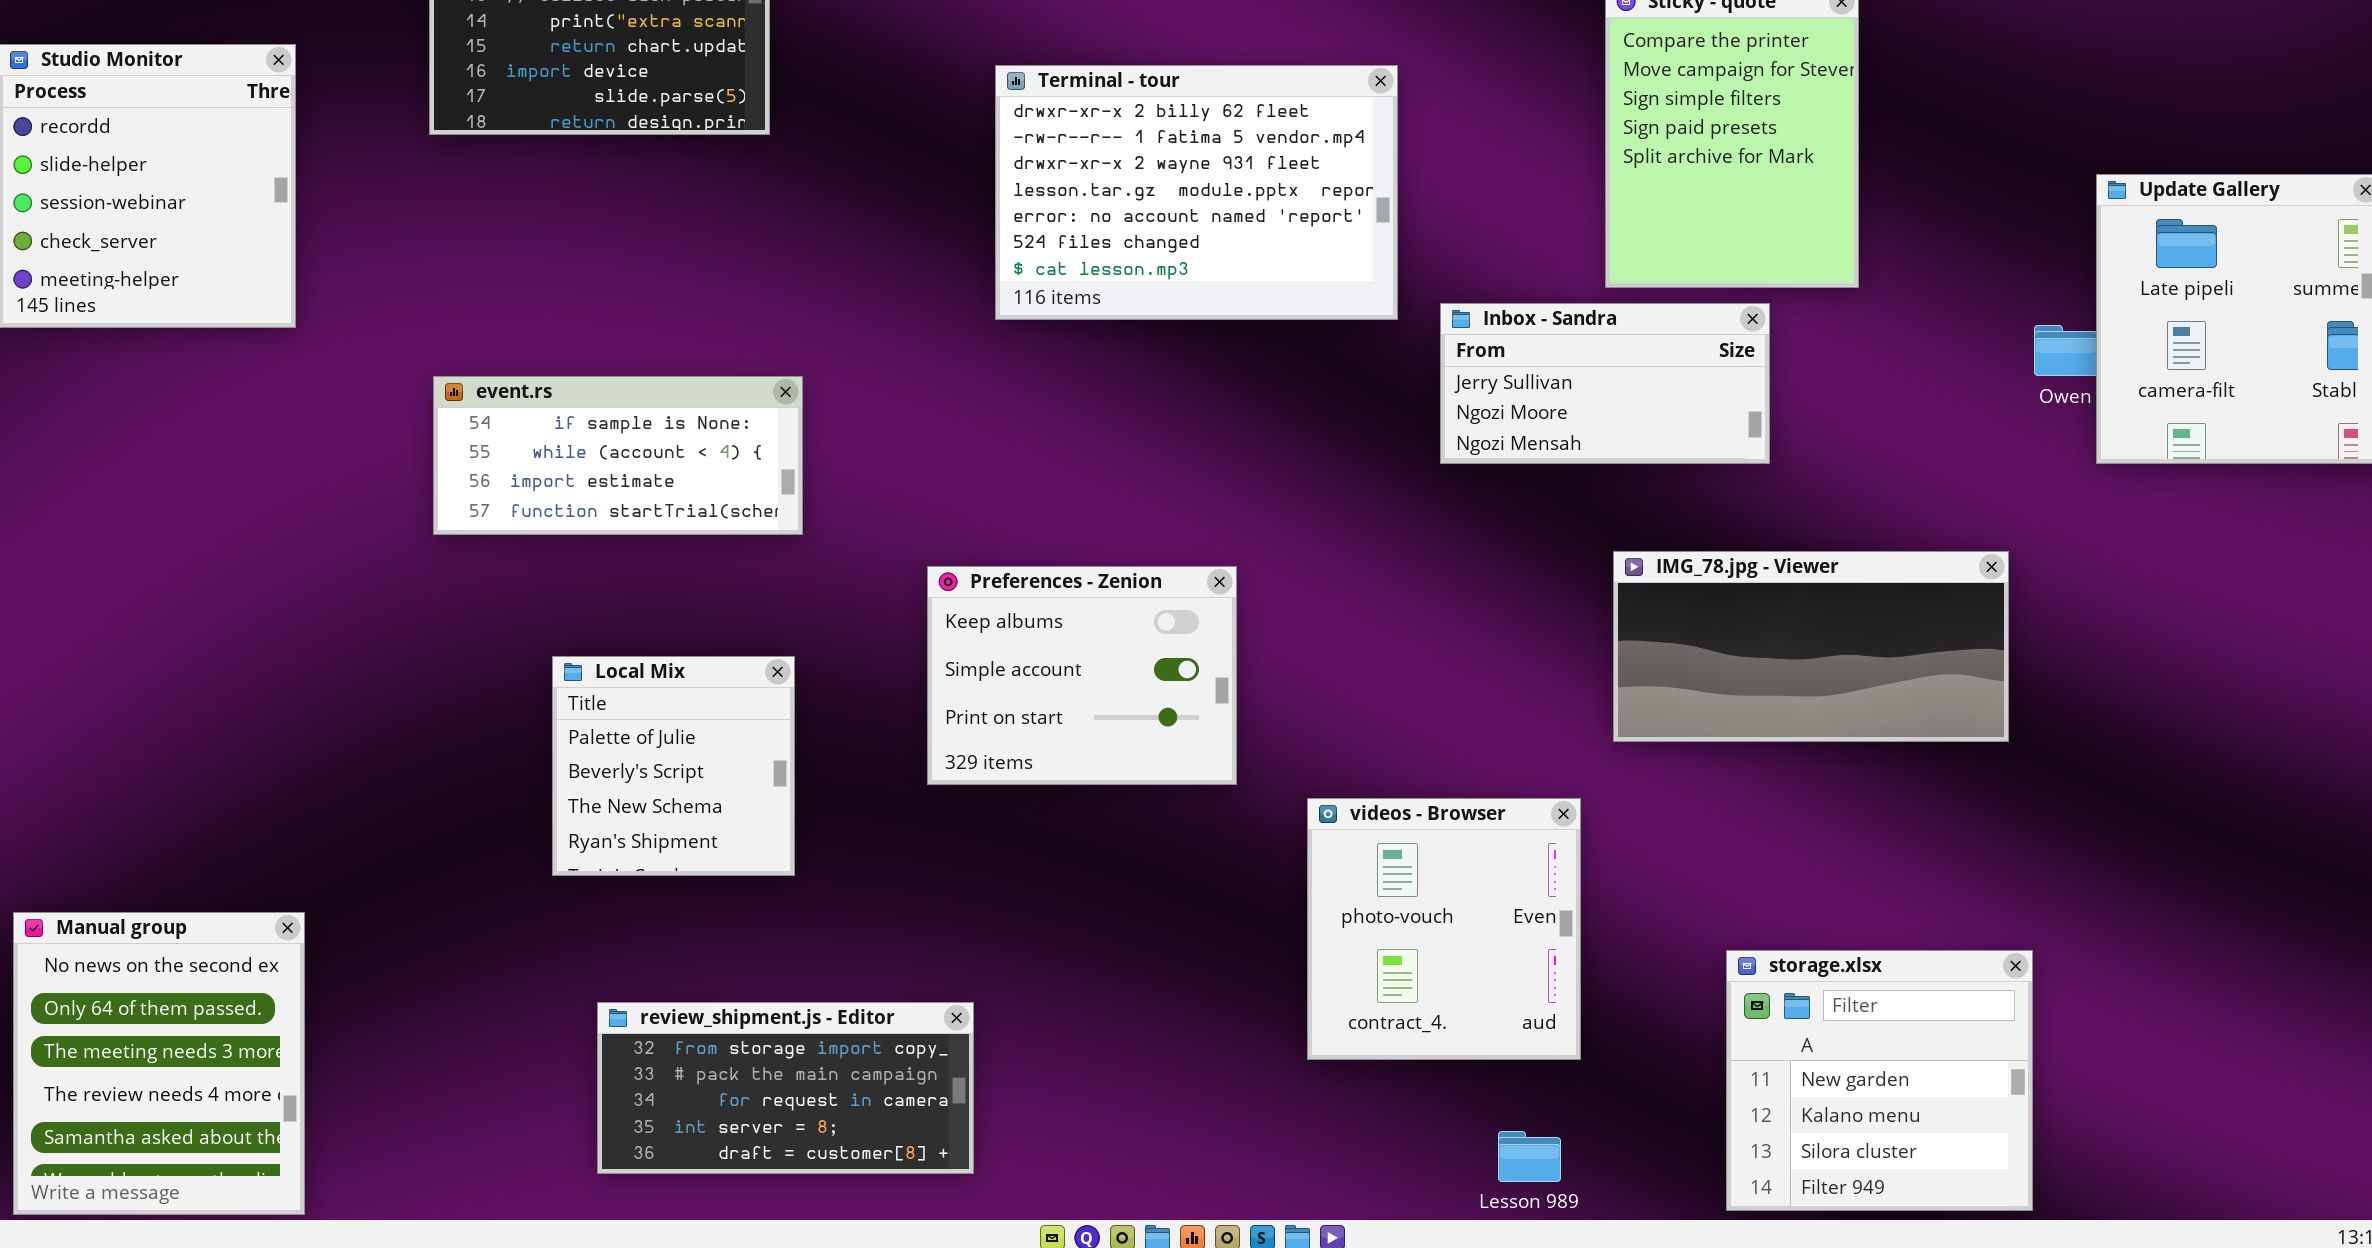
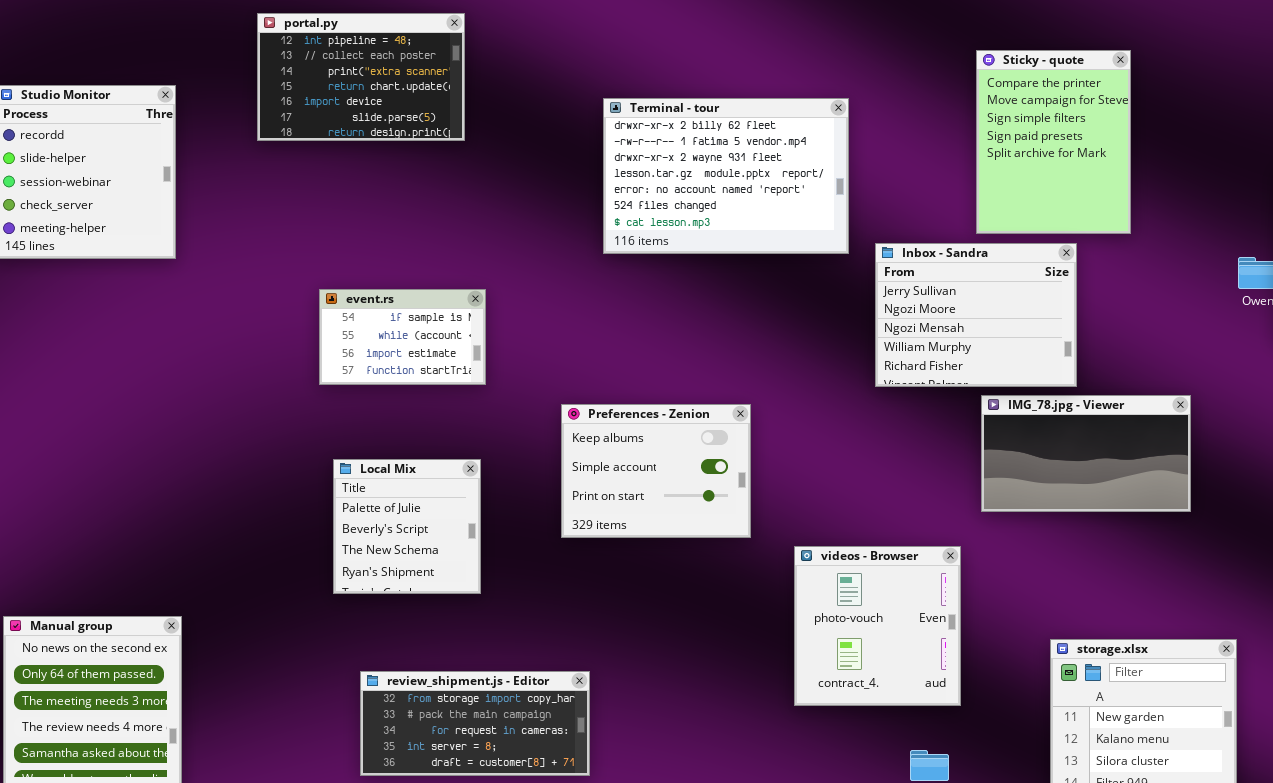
Inbox - Sandra: [1440,303,1770,464] -> [875,243,1077,387], resized
event.rs: [433,376,803,535] -> [319,289,486,385], resized
IMG_78.jpg - Viewer: [1613,551,2009,742] -> [981,395,1191,512], resized

